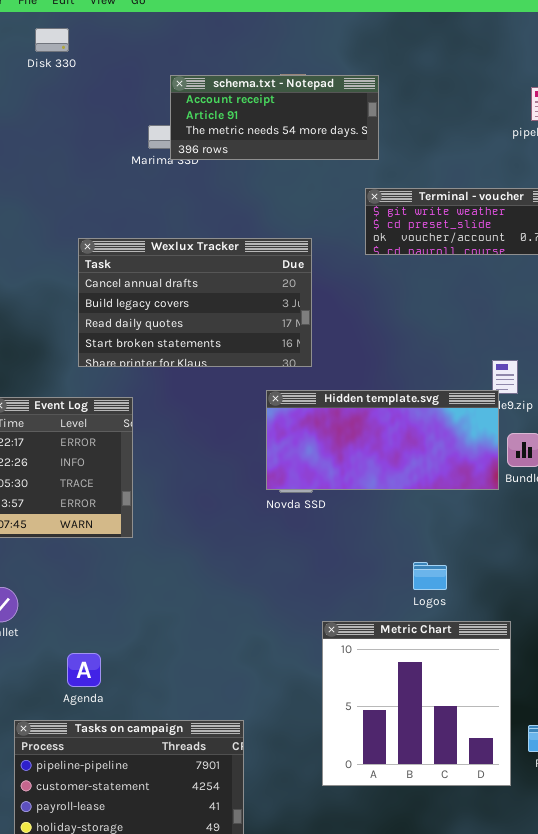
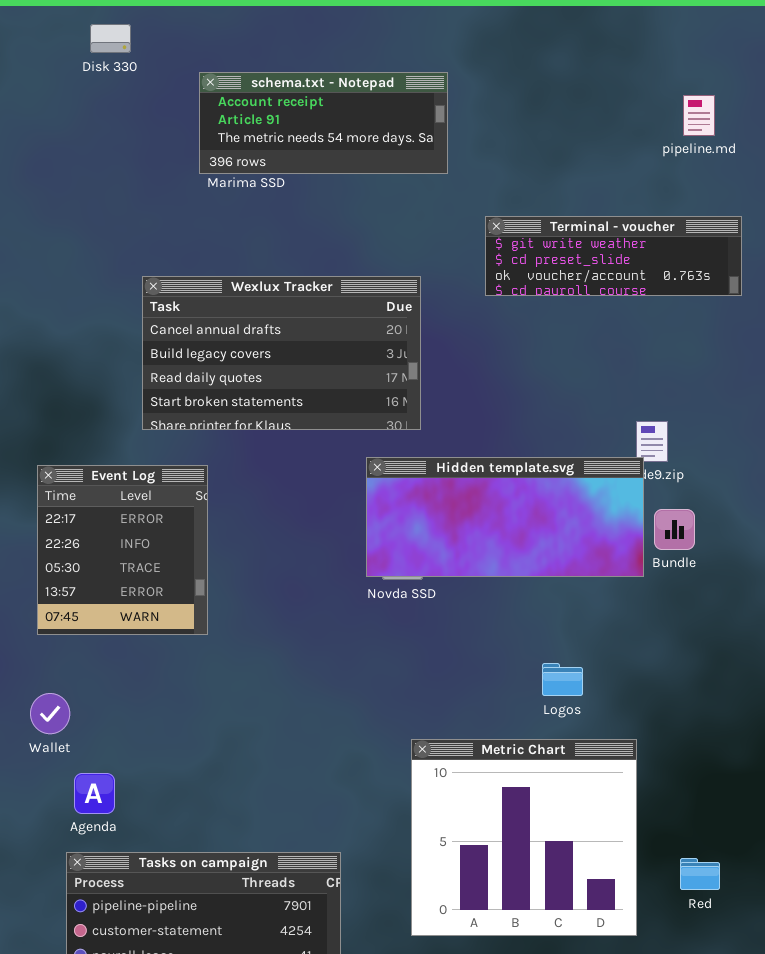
schema.txt - Notepad: [170,75,379,160] -> [199,72,448,174], moved
Metric Chart: [322,621,511,786] -> [411,739,637,936], moved
Agenda: [67,653,101,687] -> [74,773,115,814], moved

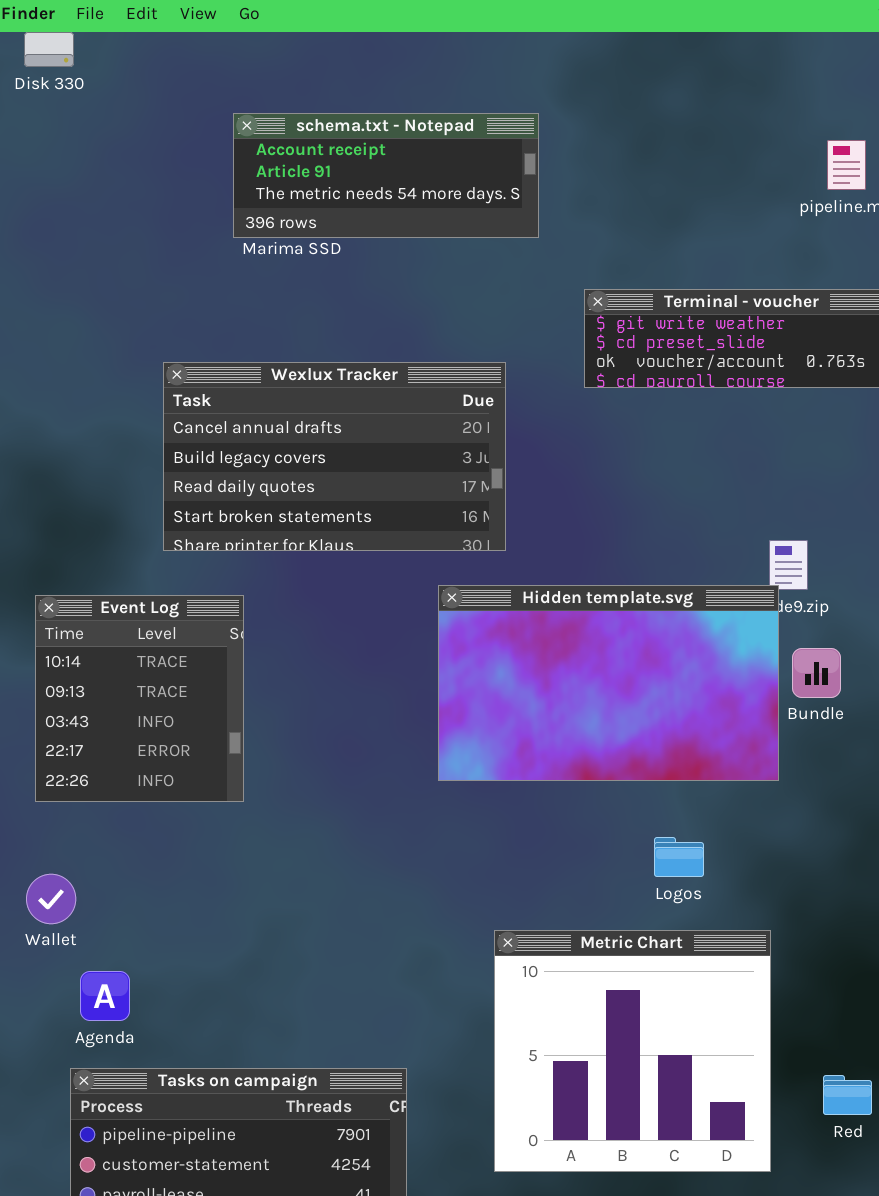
Disk 330: [90,24,131,53] -> [24,32,74,67], moved
Hidden template.svg: [366,457,644,577] -> [438,585,779,781], resized
Event Log: [37,465,208,635] -> [35,595,244,802], scrolled up 3 rows

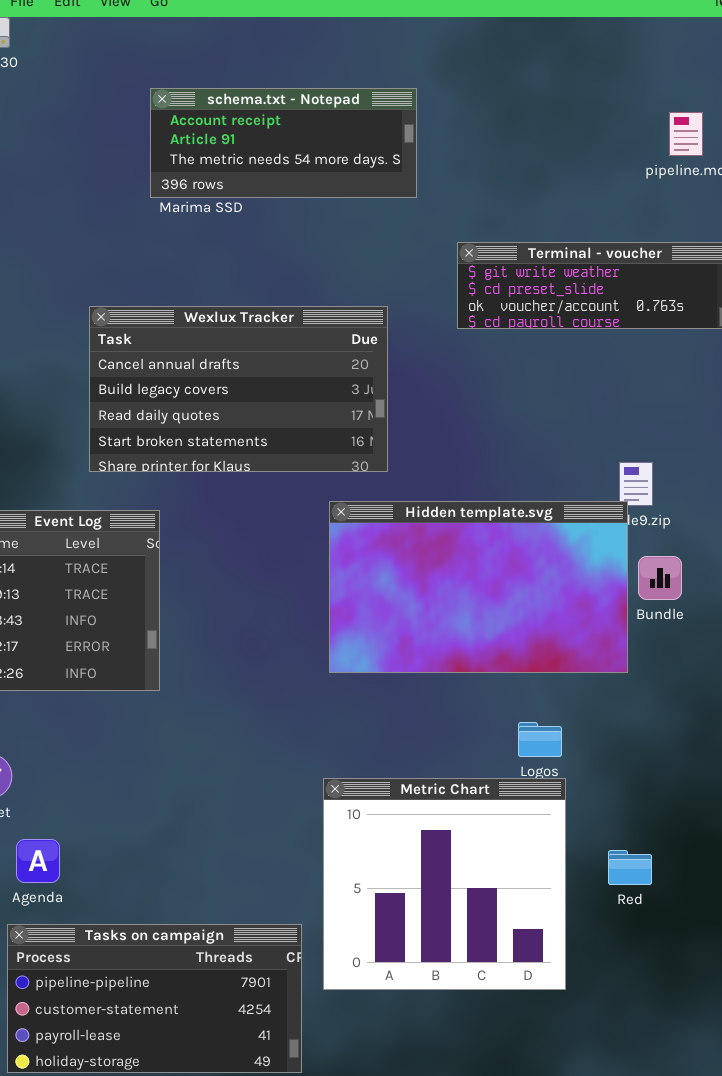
Metric Chart: [494,930,771,1172] -> [323,778,566,990], moved
Red: [823,1075,872,1115] -> [608,850,652,885], moved

